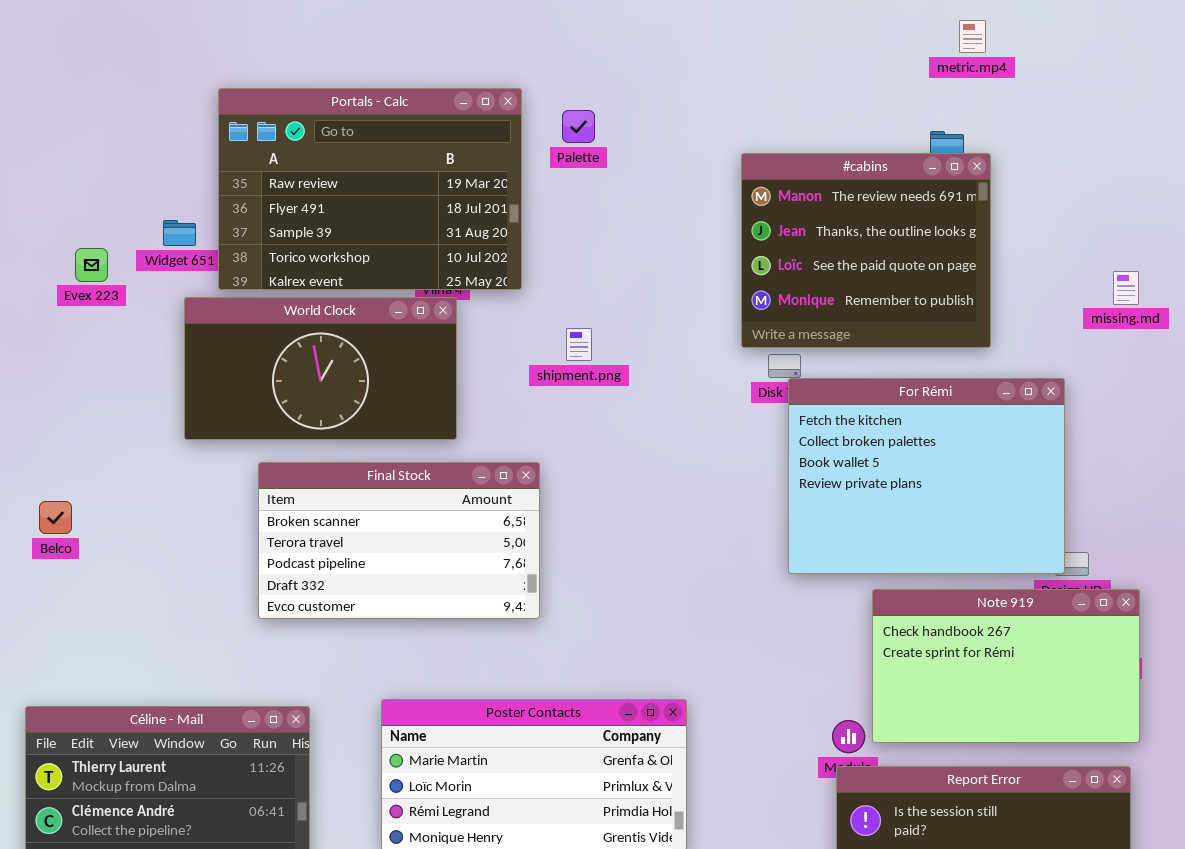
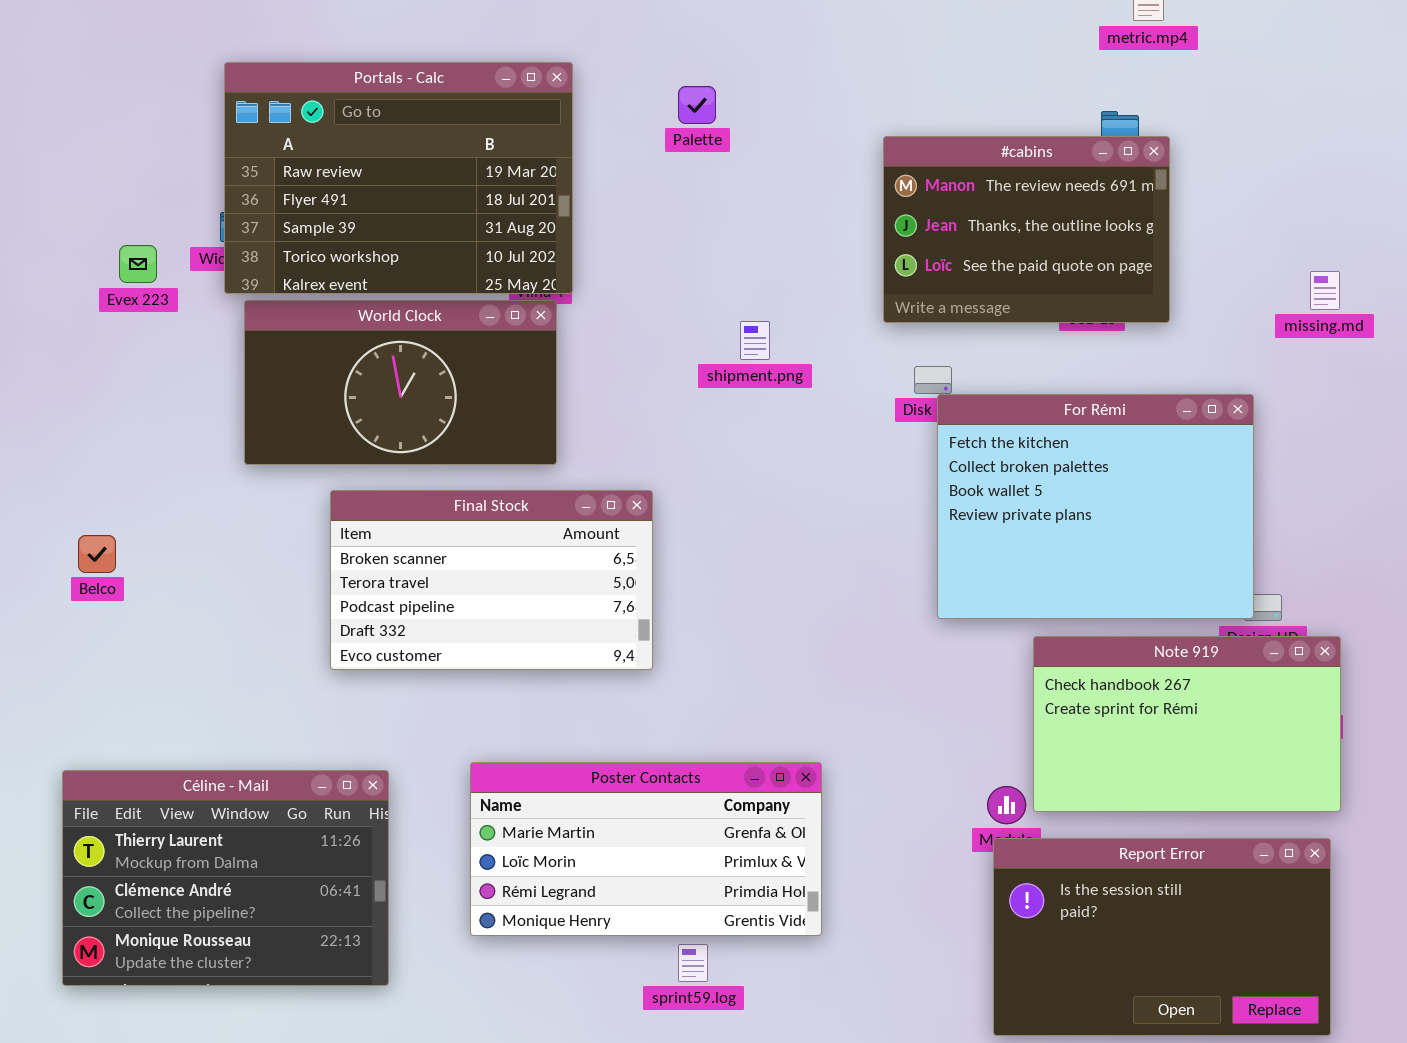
Portals - Calc: [218,88,522,290] -> [224,62,573,294], moved
#cabins: [741,153,991,348] -> [883,136,1170,323], resized
shipment.png: [566,328,592,361] -> [740,321,770,360], moved

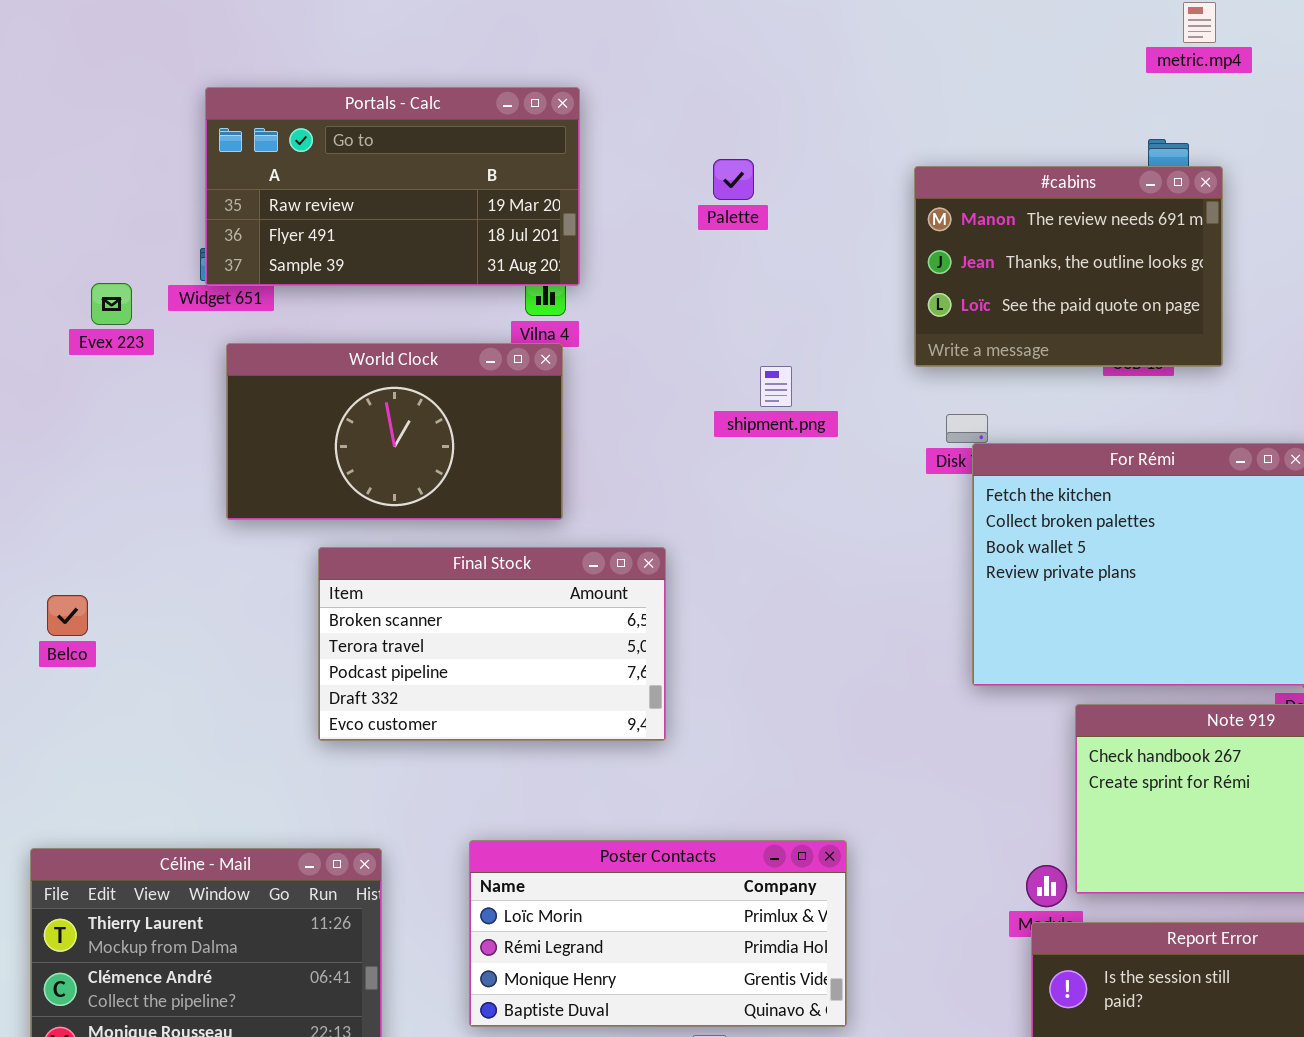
Portals - Calc: [224,62,573,294] -> [205,87,580,286], resized
Palette: [678,86,716,124] -> [713,159,754,200], moved
Poster Contacts: [470,762,822,936] -> [469,840,847,1027], scrolled down 1 row

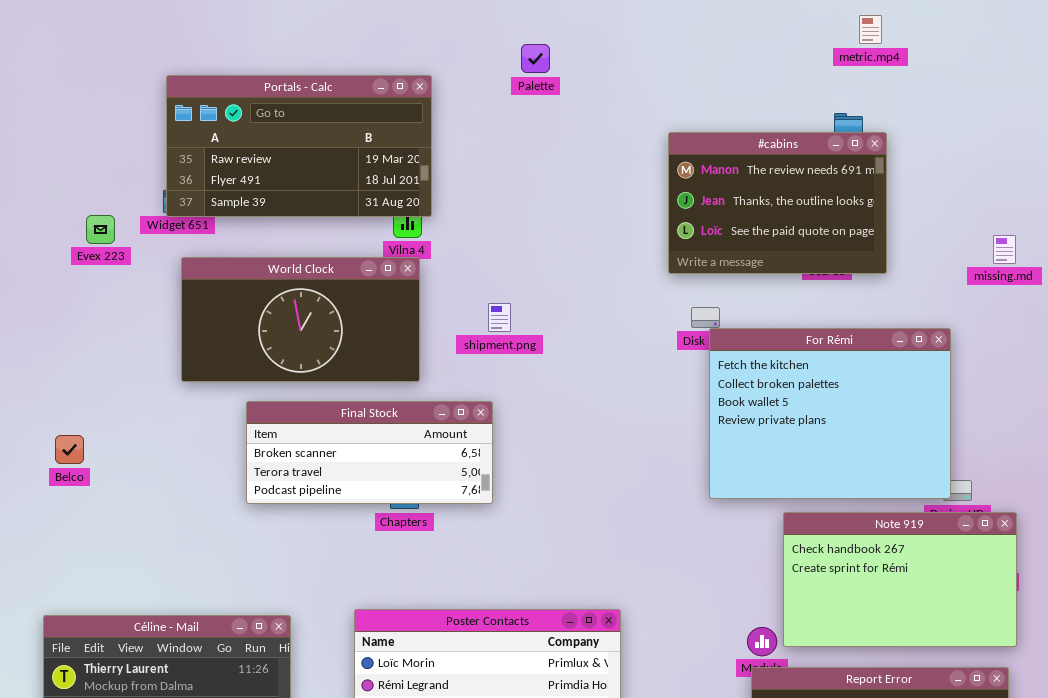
Palette: [713,159,754,200] -> [521,44,550,73], moved
shipment.png: [760,366,792,407] -> [488,303,511,332], moved
Final Stock: [318,547,666,741] -> [246,401,493,504], resized

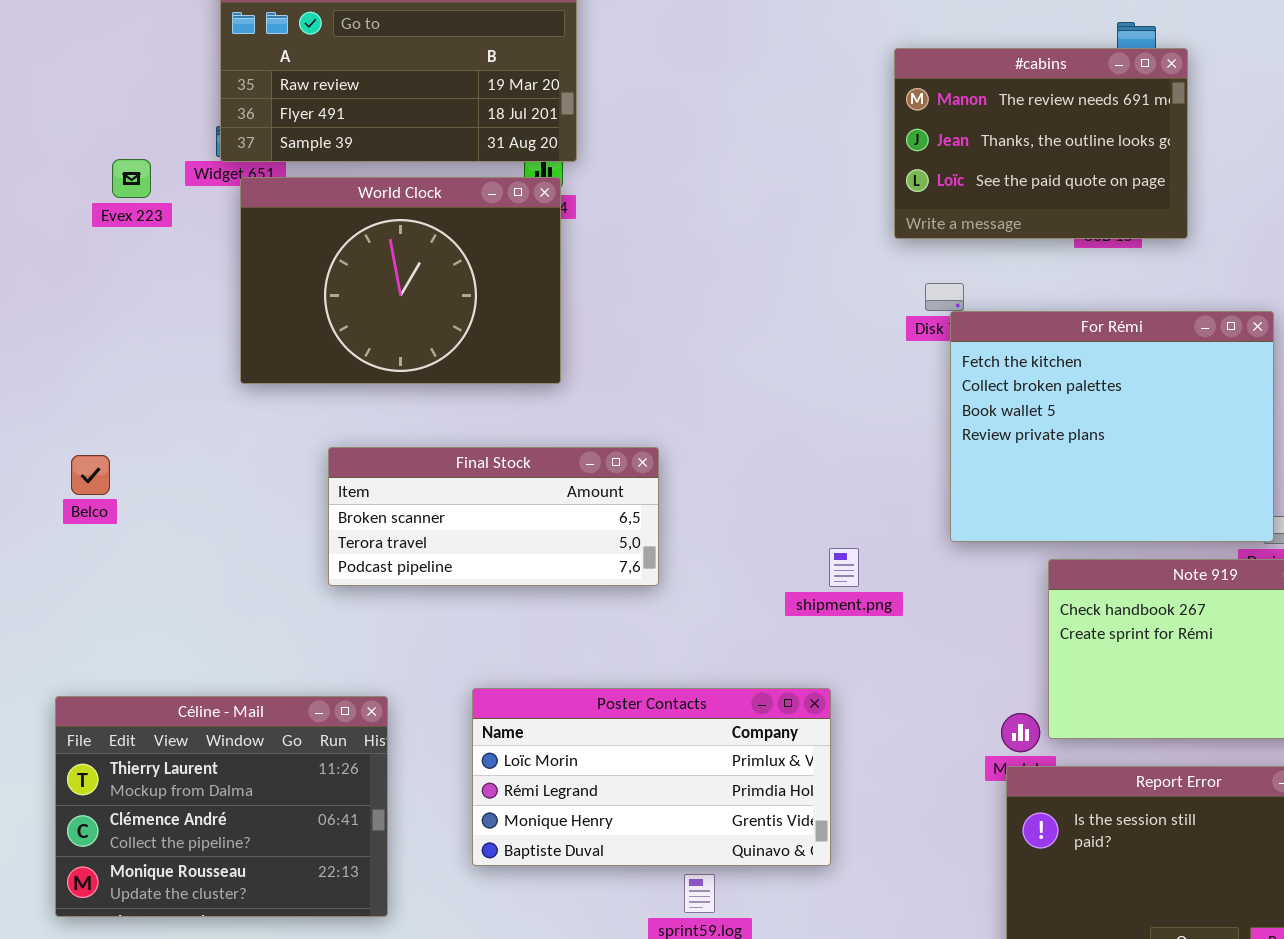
World Clock: [181,257,420,382] -> [240,177,561,384], resized
shipment.png: [488,303,511,332] -> [829,548,859,587], moved
Final Stock: [246,401,493,504] -> [328,447,659,586], moved

